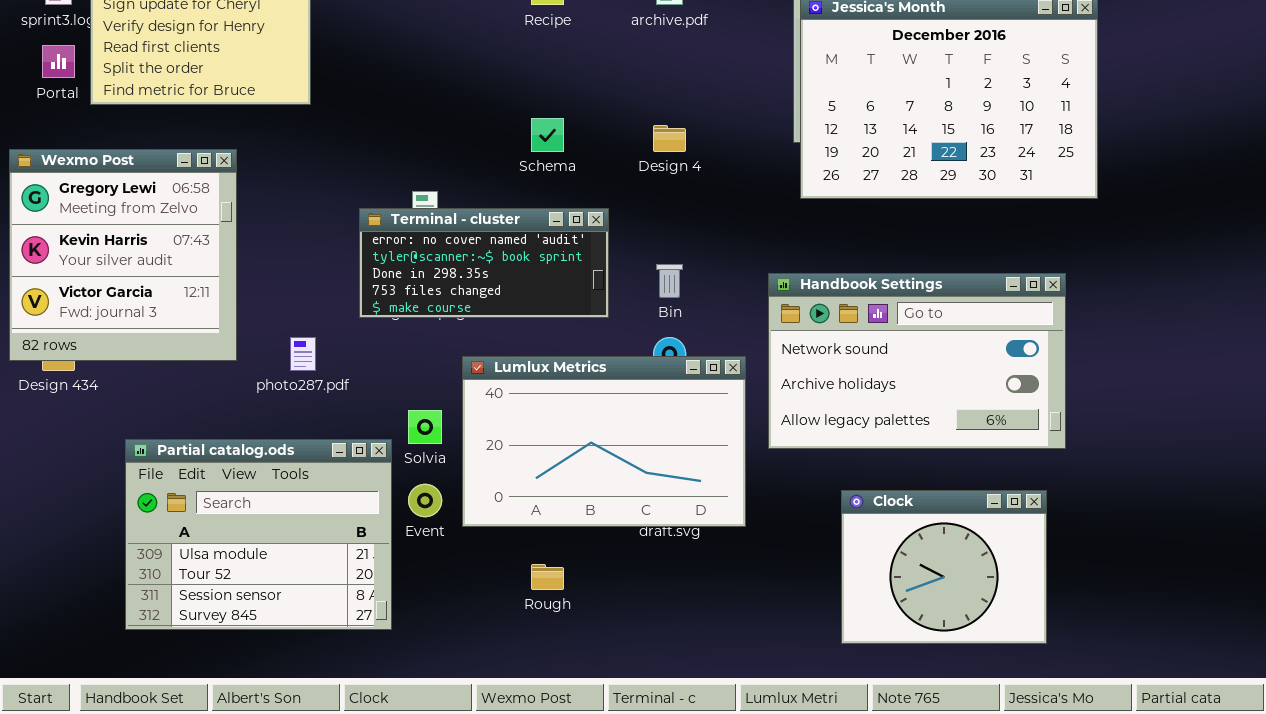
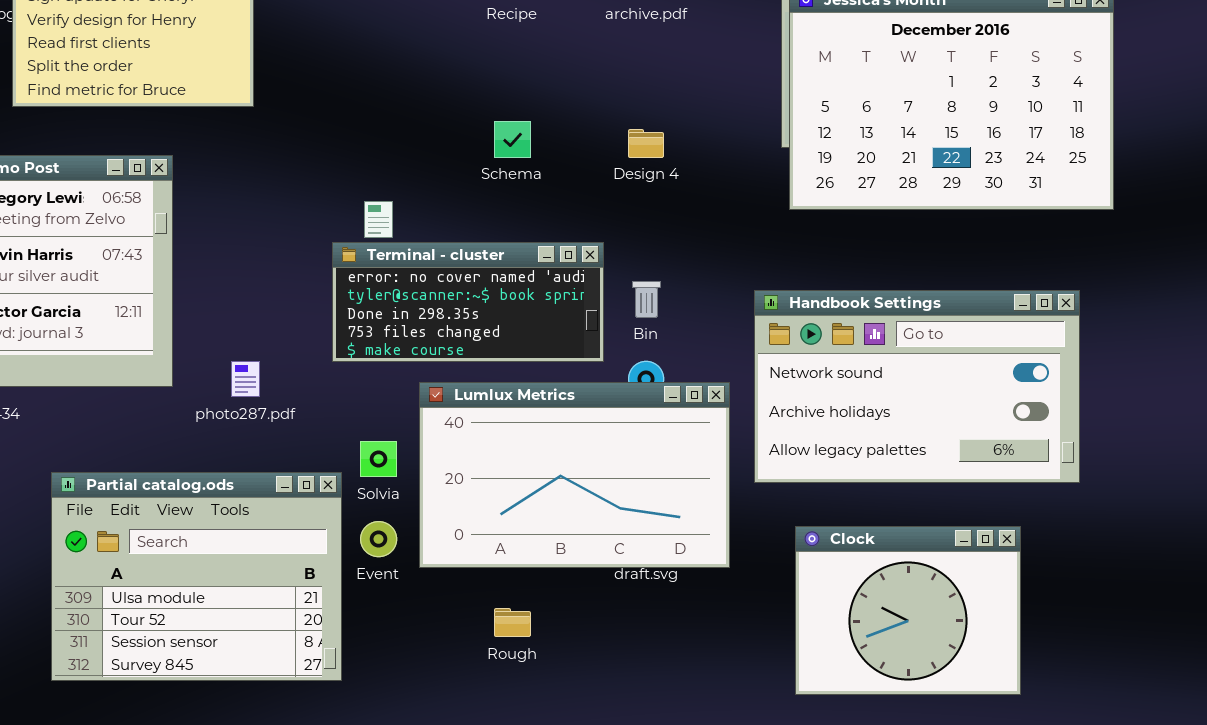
Terminal - cluster: [359,208,609,318] -> [332,242,604,362], moved
Clock: [841,490,1047,644] -> [795,526,1021,695], moved

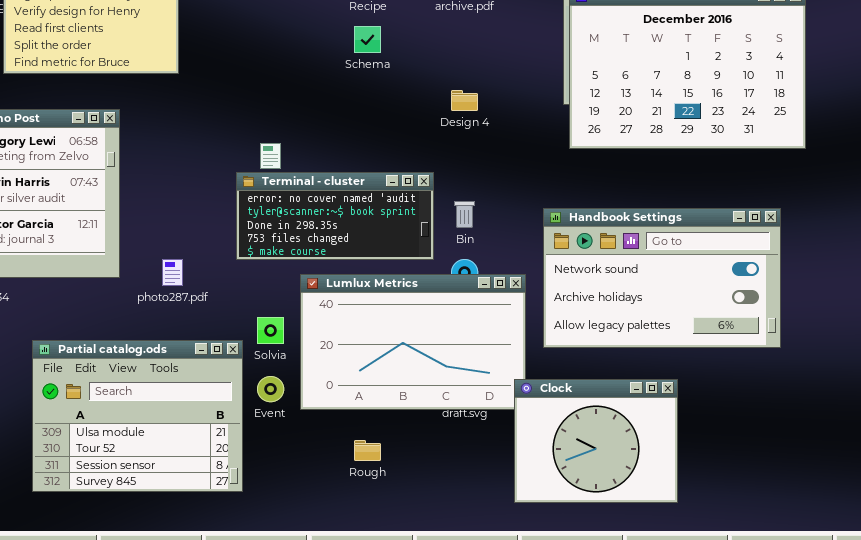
Schema: [494,121,531,158] -> [354,26,381,53], moved
Clock: [795,526,1021,695] -> [514,379,678,503], moved

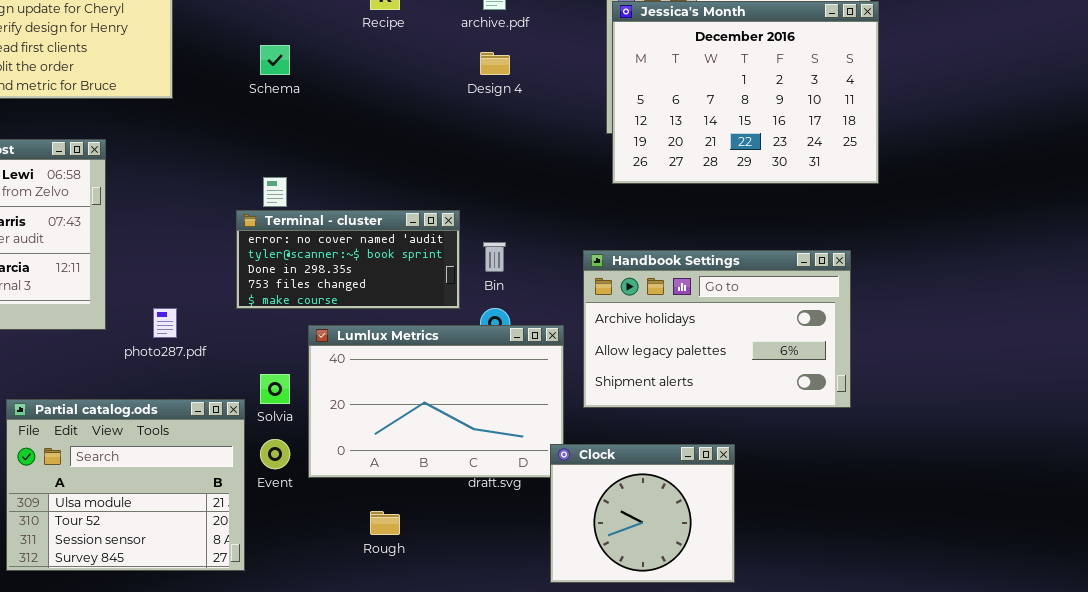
Schema: [354,26,381,53] -> [260,45,290,75], moved
Design 4: [451,90,478,111] -> [480,52,510,75], moved
Handbook Settings: [543,208,781,348] -> [583,250,851,408], scrolled down 1 row

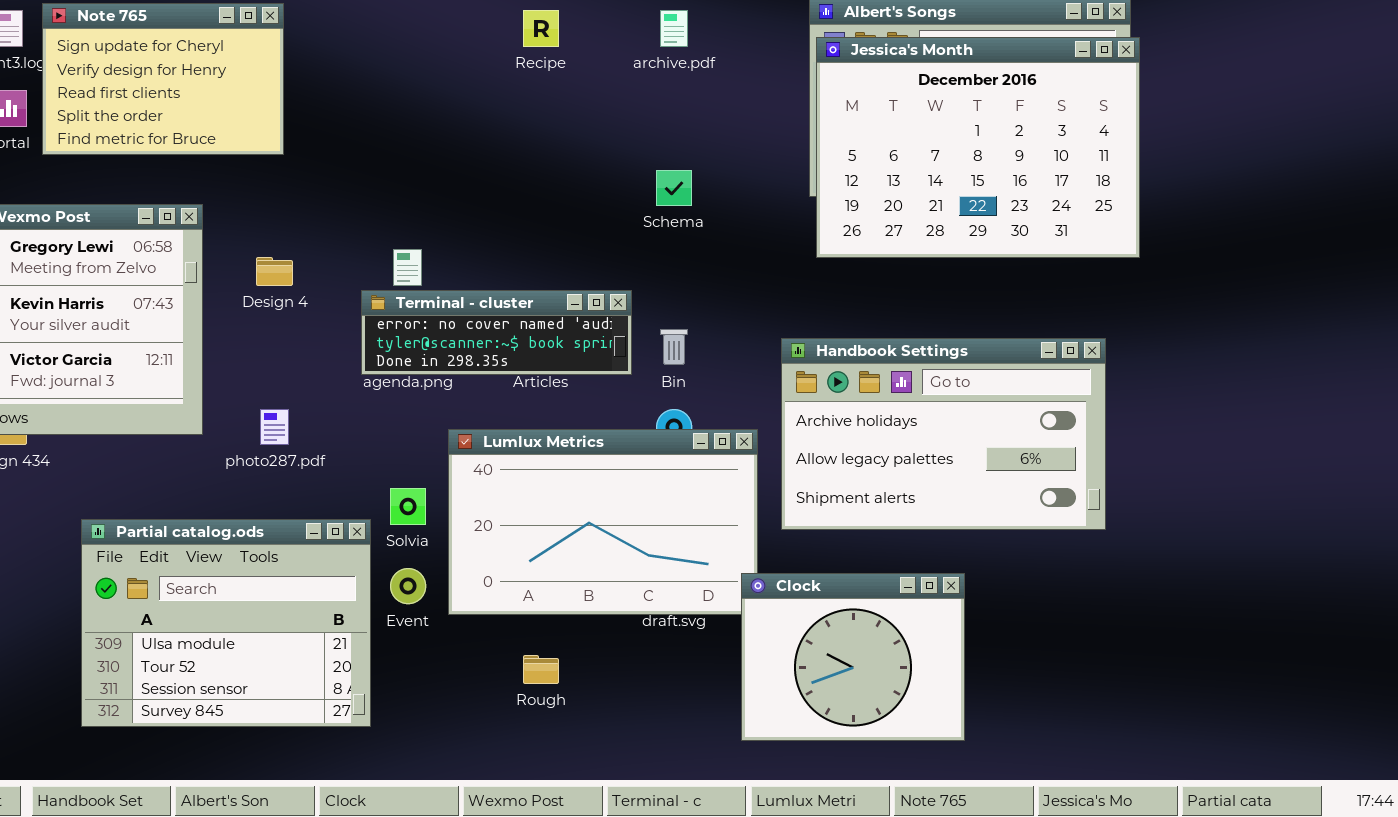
Schema: [260,45,290,75] -> [656,170,692,206], moved
Design 4: [480,52,510,75] -> [256,257,293,286], moved
Terminal - cluster: [236,210,460,309] -> [361,290,632,375], resized

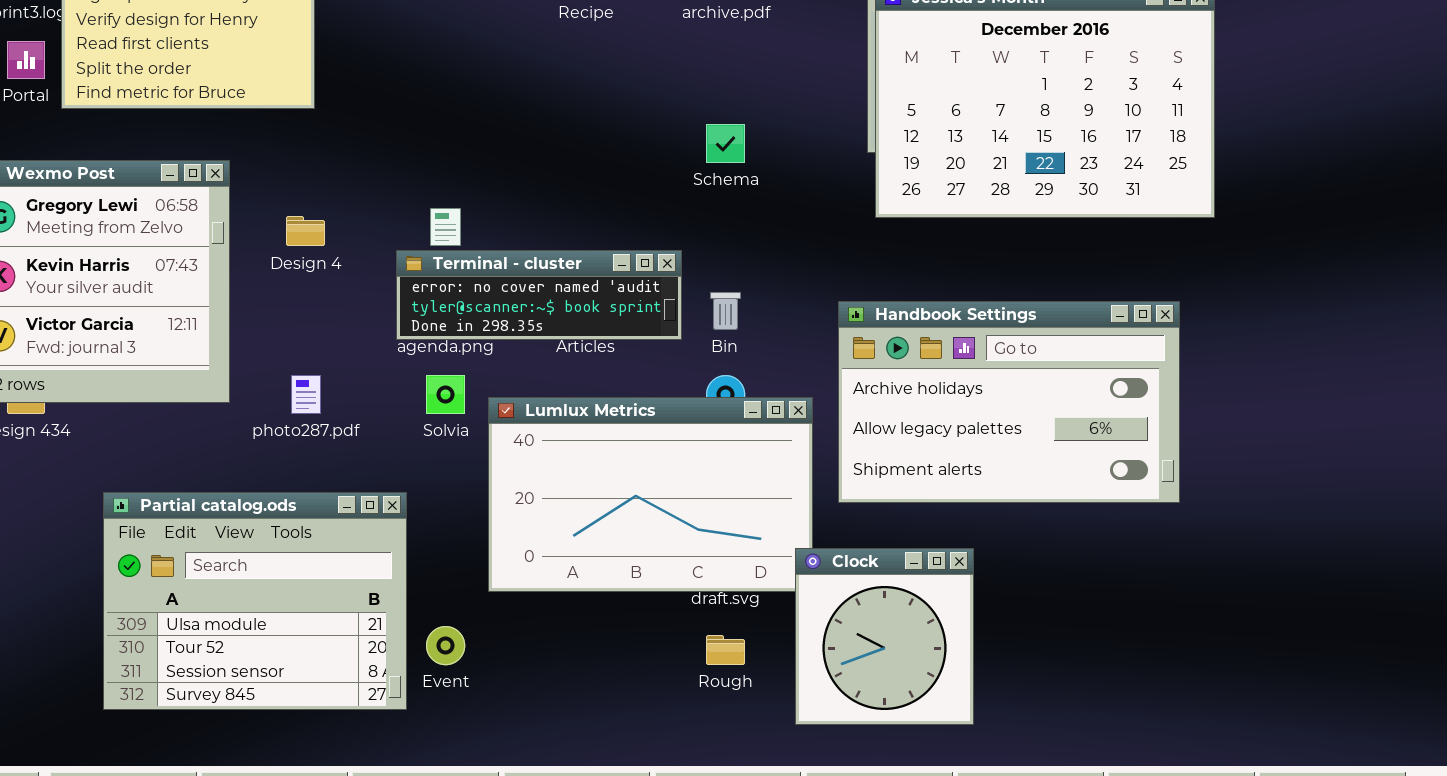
Solvia: [390,488,426,525] -> [426,375,465,414], moved
Event: [390,568,426,604] -> [426,626,465,665], moved
Clock: [741,573,965,741] -> [795,548,974,725], resized
Rough: [523,655,559,684] -> [706,635,745,665], moved

